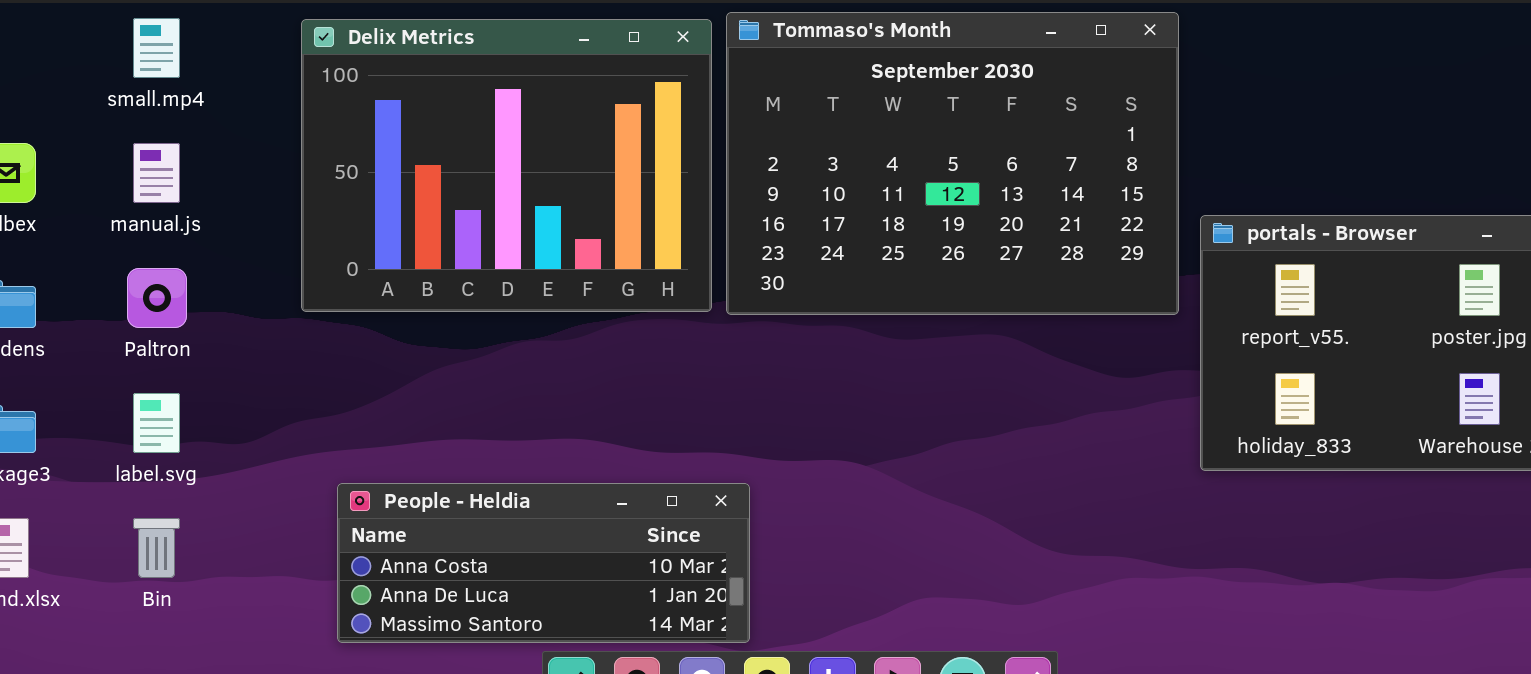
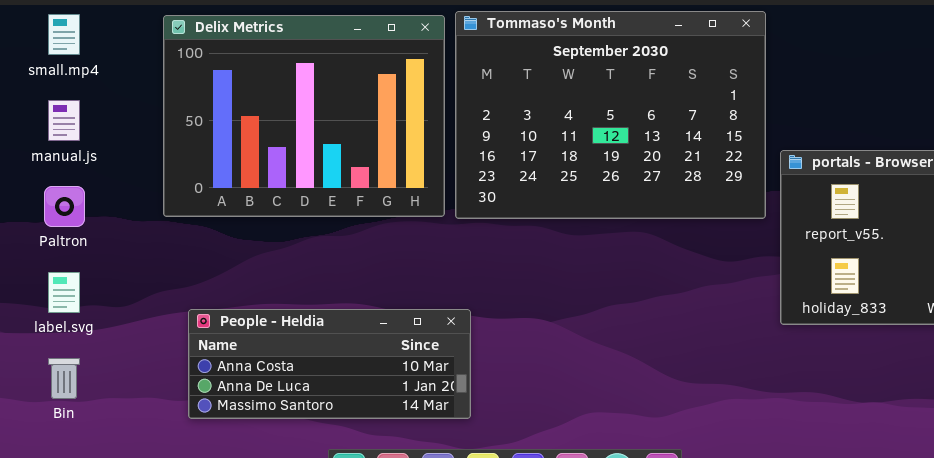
People - Heldia: [337,483,750,643] -> [188,309,471,419], moved

